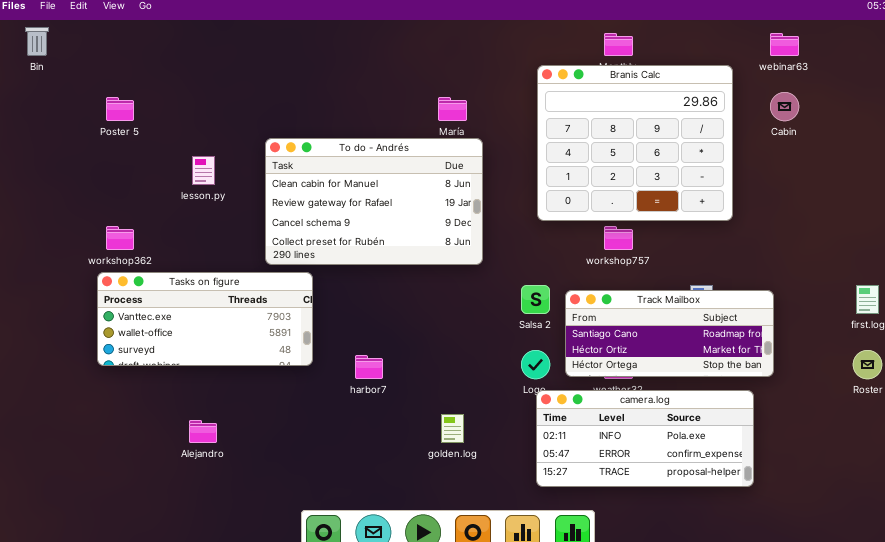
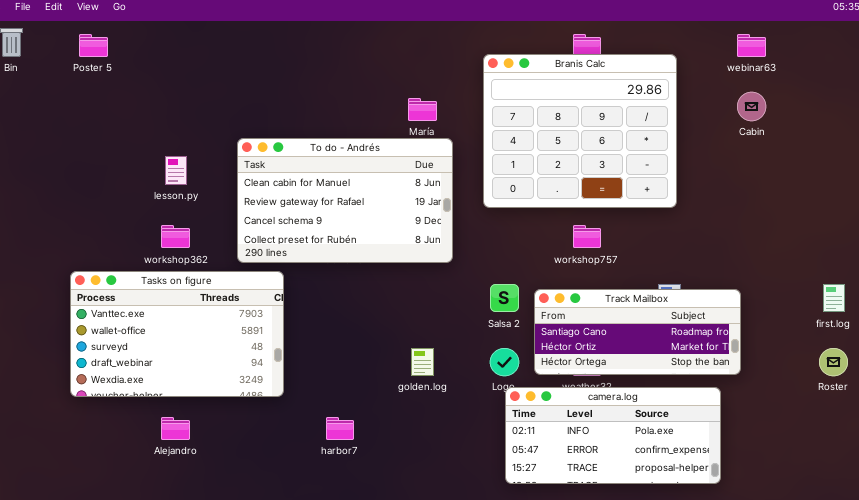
Branis Calc: [537,65,733,221] -> [483,54,677,208], moved
Poster 5: [106,97,134,121] -> [79,34,108,57], moved
workshop362: [106,226,134,250] -> [161,225,190,248], moved
Tasks on figure: [97,272,313,366] -> [70,271,284,397], resized
harbor7: [355,355,383,379] -> [326,417,354,440], moved
golden.log: [441,414,464,443] -> [411,348,434,376], moved

